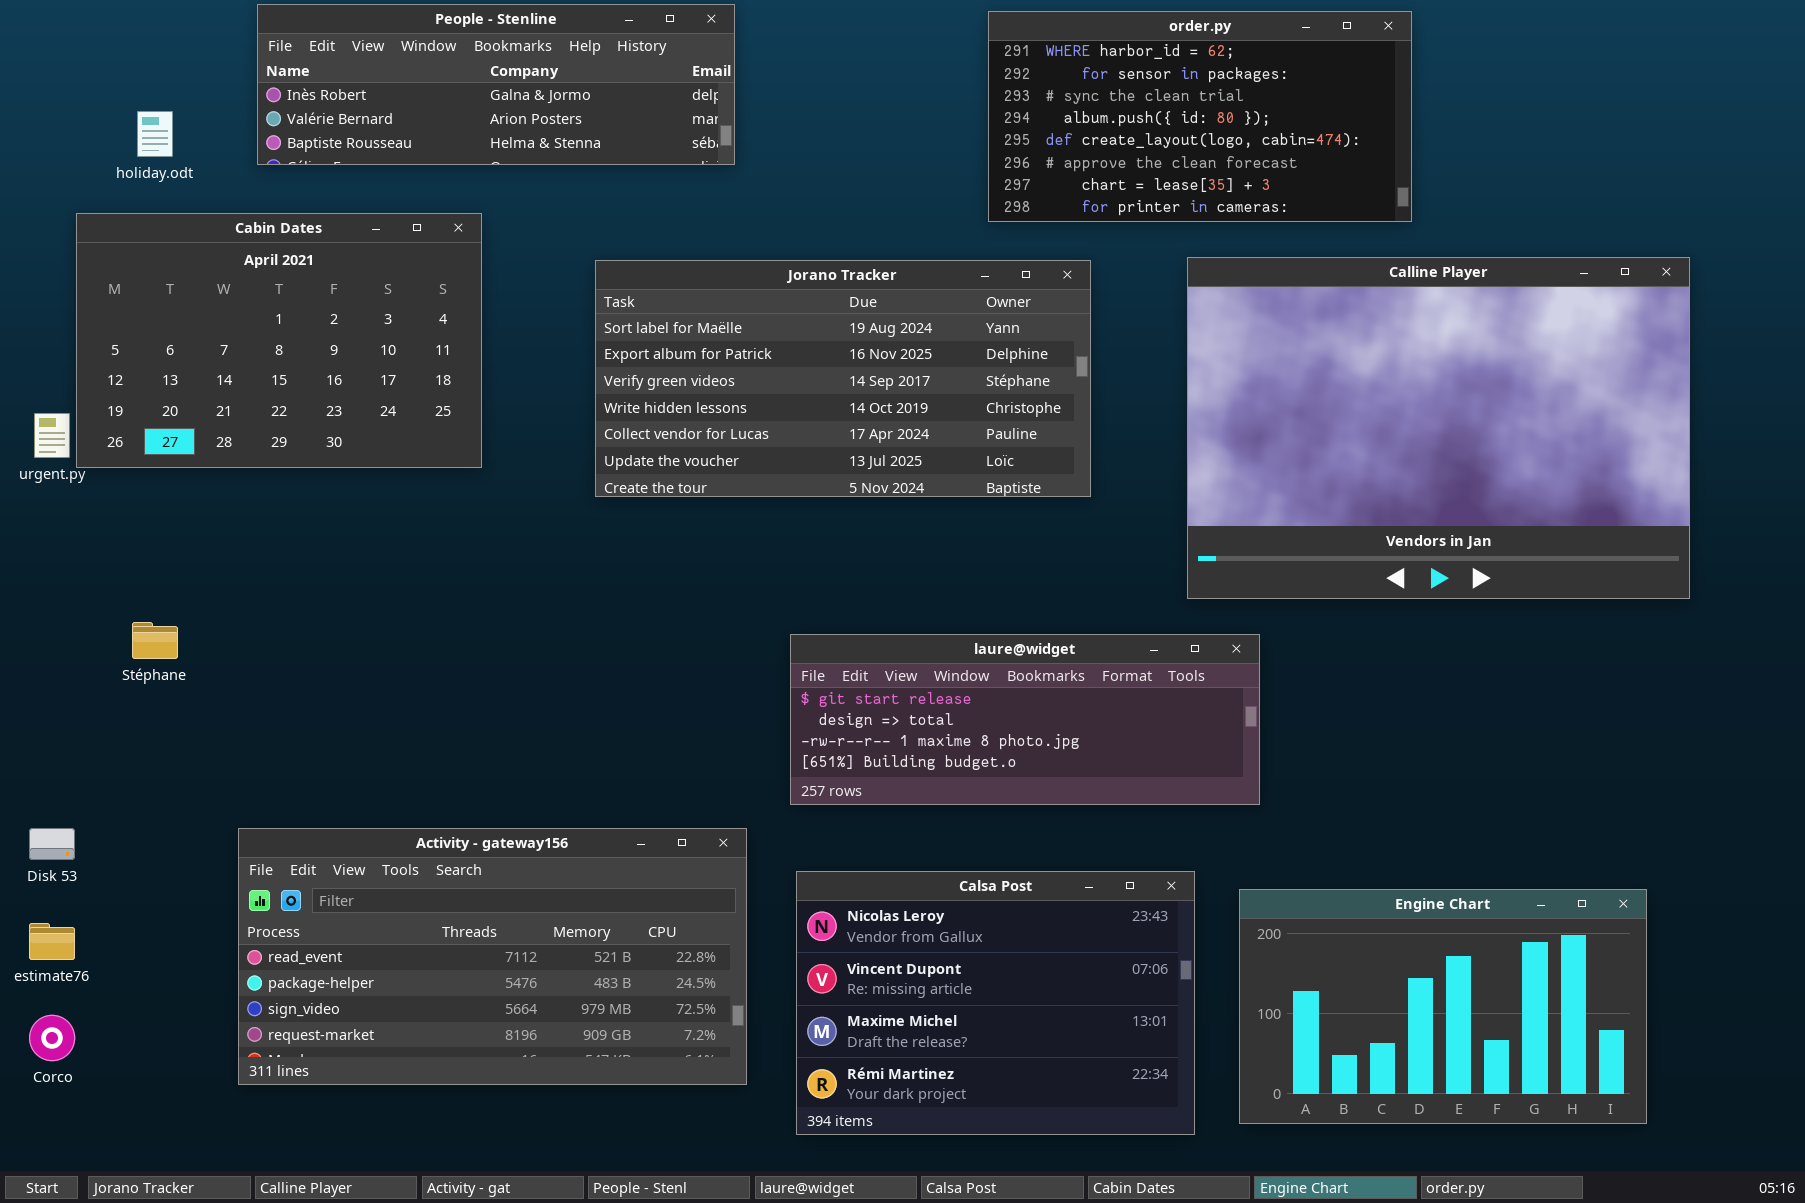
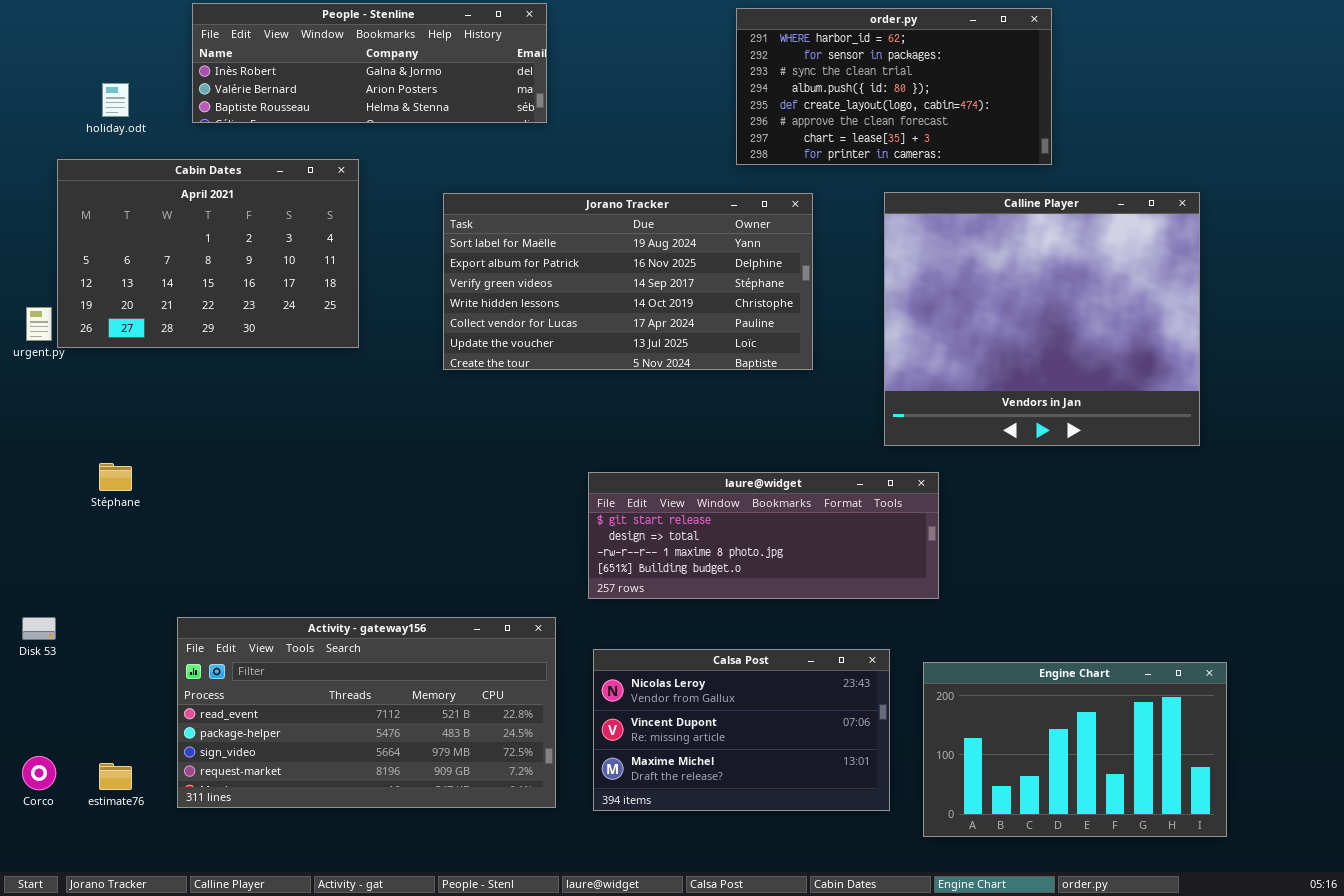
Calline Player: [1187,257,1690,599] -> [884,192,1200,446], resized
Calsa Post: [796,871,1195,1135] -> [593,649,890,811], resized
estimate76: [29,923,75,960] -> [99,763,132,790], moved

